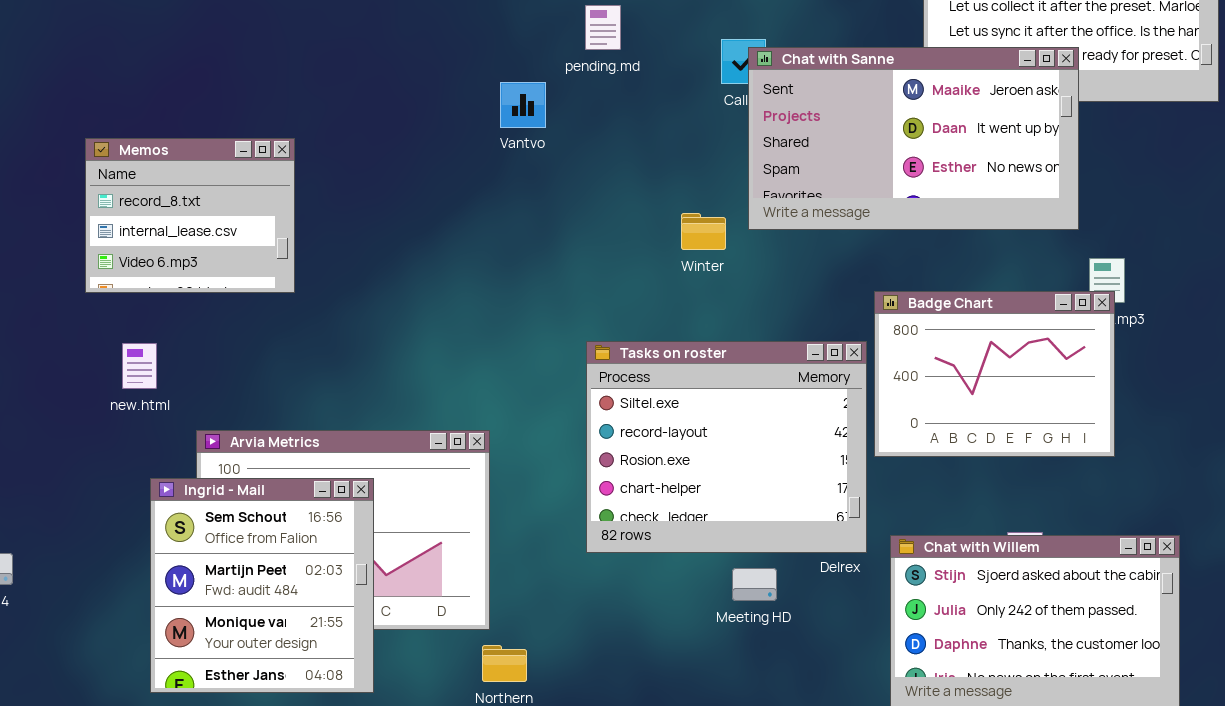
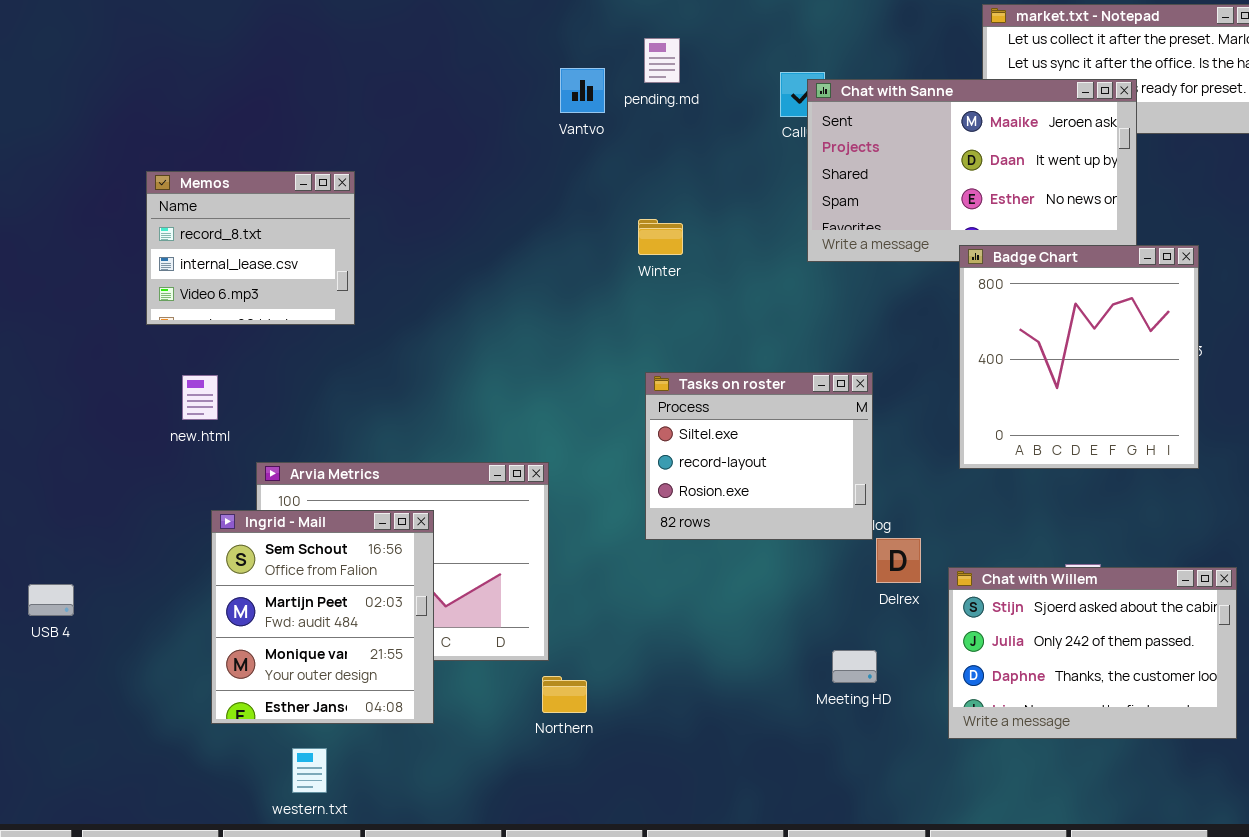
Vantvo: [500,82,546,128] -> [560,68,605,113], moved
Winter: [681,213,726,250] -> [638,219,683,255], moved
Badge Chart: [874,291,1115,457] -> [959,245,1199,469], moved, resized
Tasks on roster: [586,341,867,553] -> [645,372,873,540], resized
Meeting HD: [732,568,777,601] -> [832,650,877,683], moved

